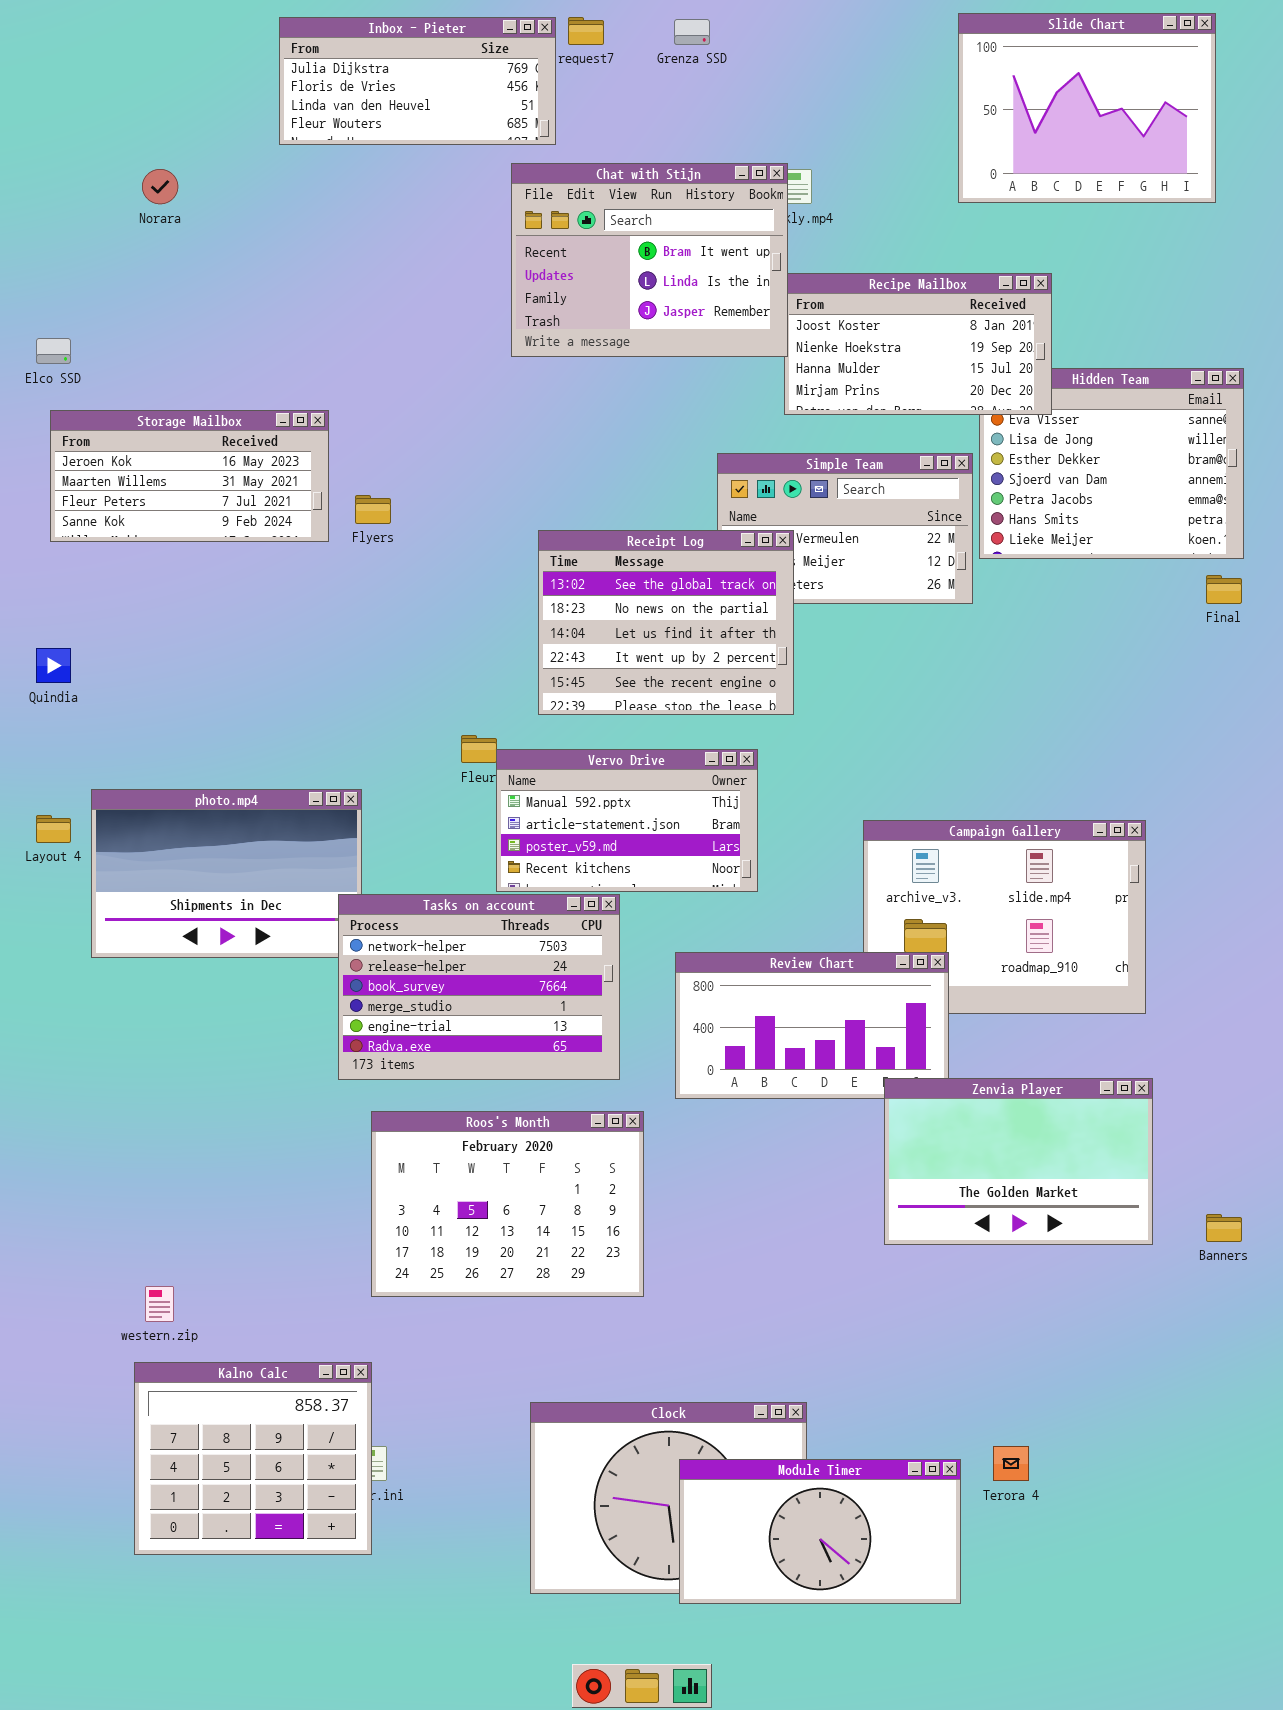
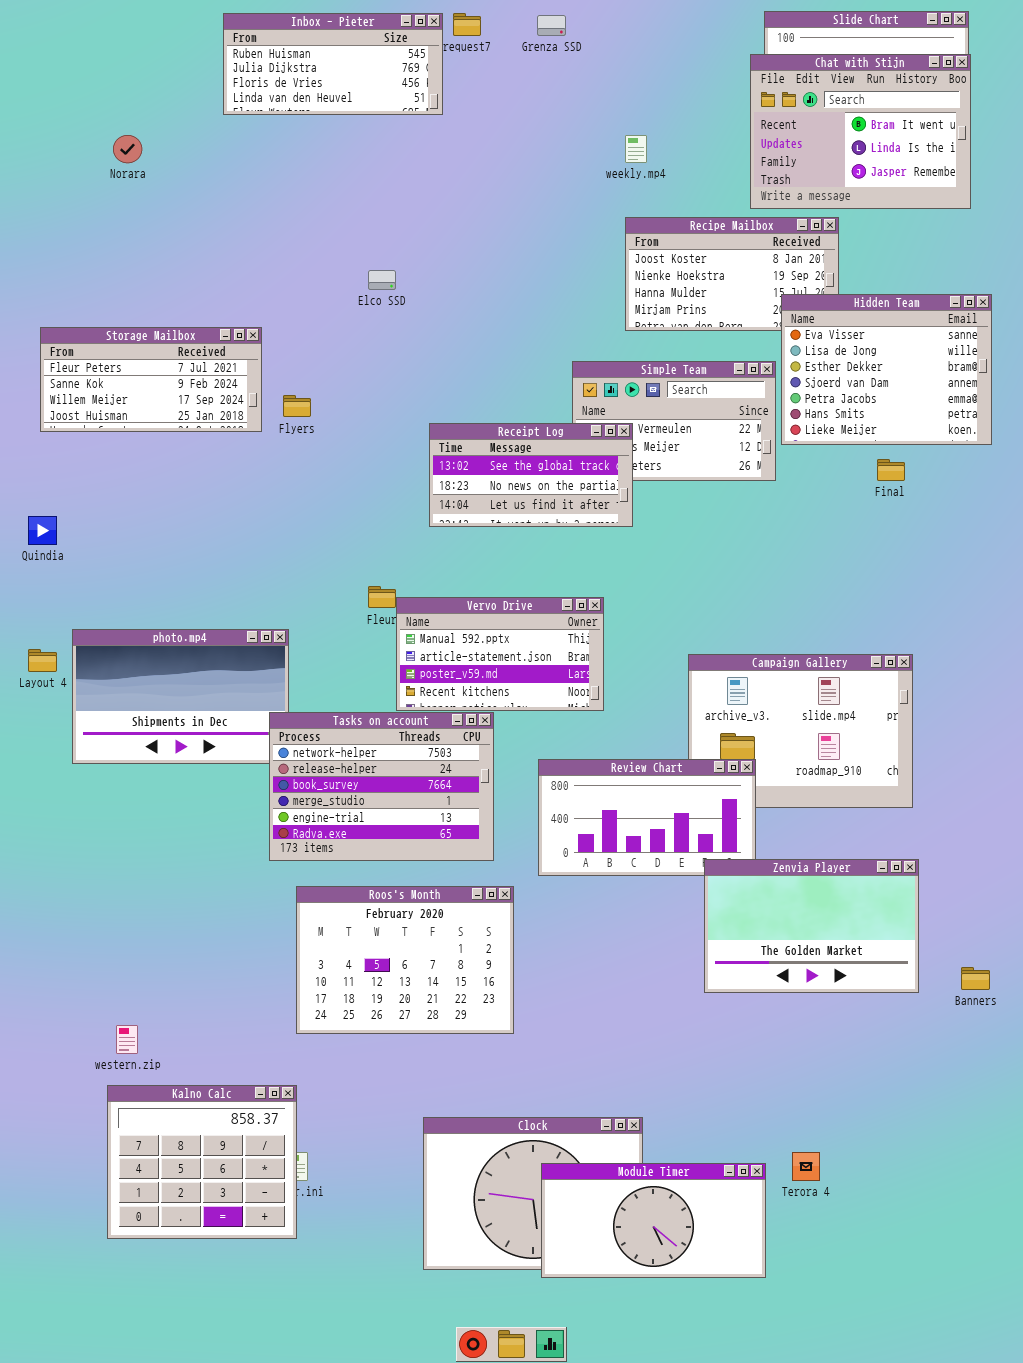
Inbox - Pieter: [279,17,556,145] -> [223,13,443,115], scrolled up 1 row
Chat with Stijn: [511,163,788,357] -> [750,54,971,209], moved
Elco SSD: [36,338,71,364] -> [368,270,396,290], moved
Hidden Team: [979,368,1244,559] -> [781,294,992,445], raised
Storage Mailbox: [50,410,329,542] -> [40,327,262,432], scrolled down 2 rows
Receipt Log: [538,530,794,715] -> [429,423,633,527], resized
Final: [1206,575,1242,604] -> [877,459,905,481], moved

